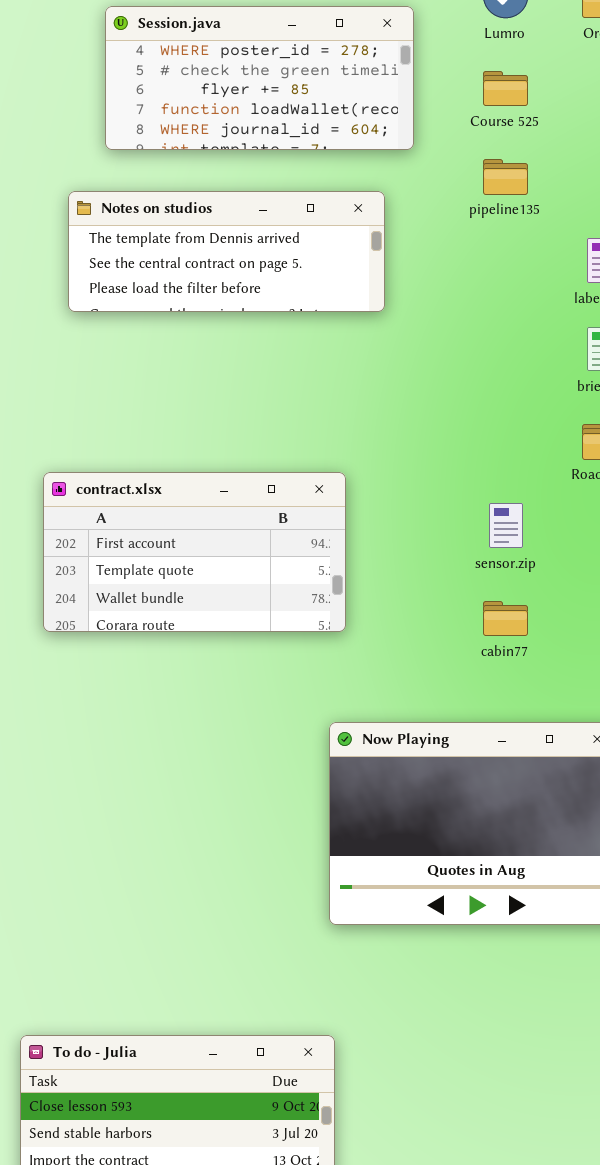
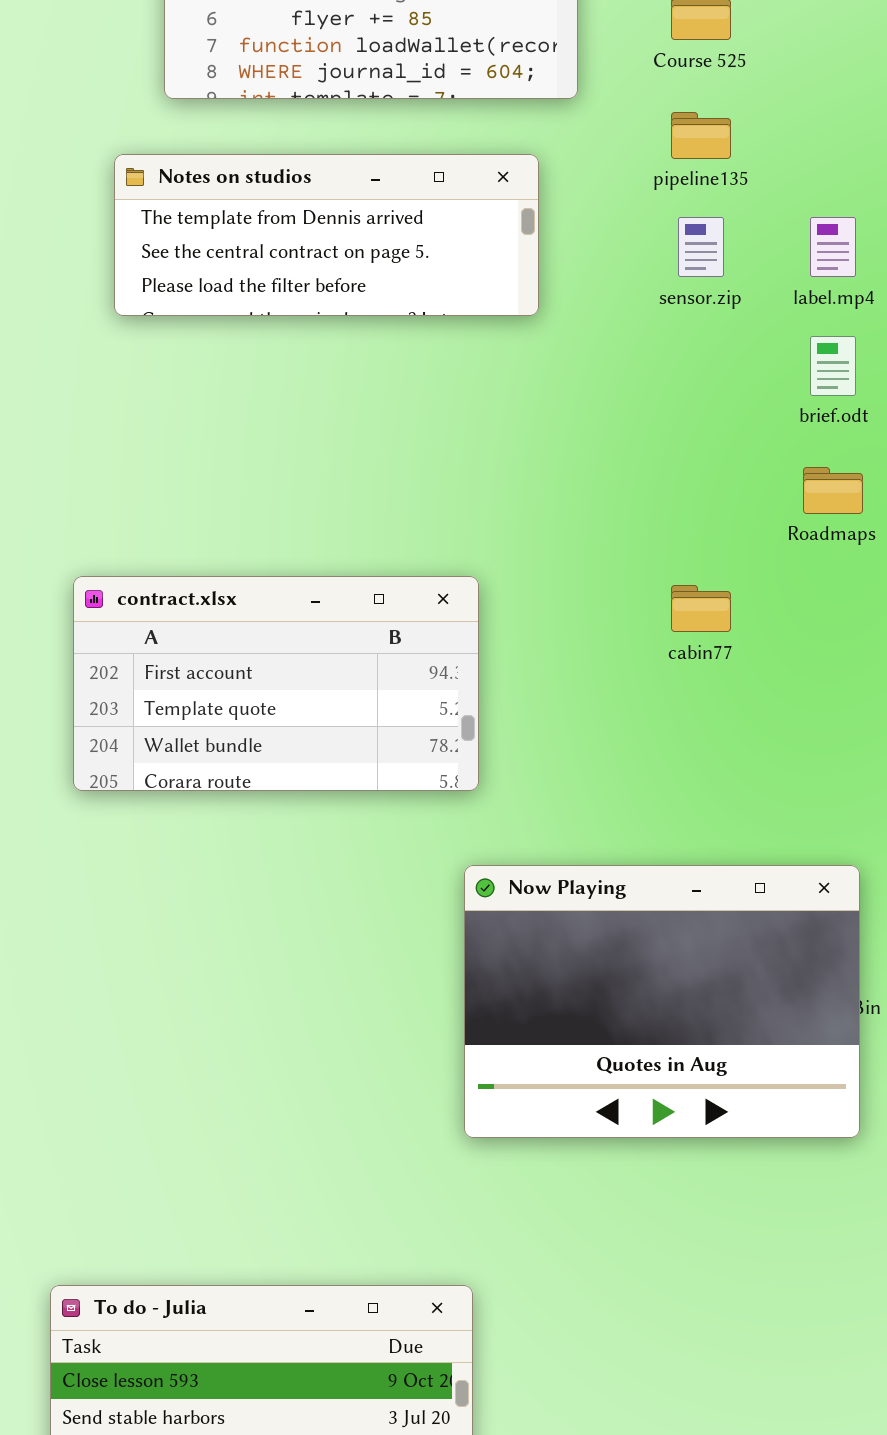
contract.xlsx: [43,472,346,632] -> [73,576,479,791], moved
sensor.zip: [489,503,523,548] -> [678,217,724,277], moved
cabin77: [483,601,528,636] -> [671,585,731,632], moved

